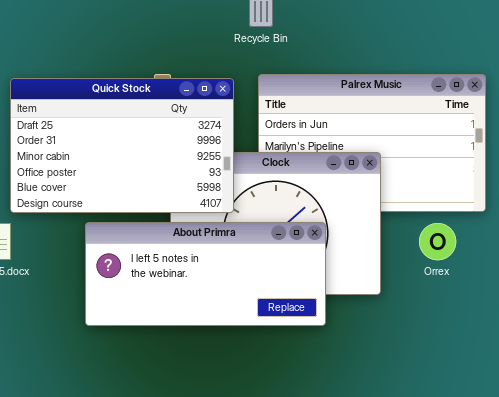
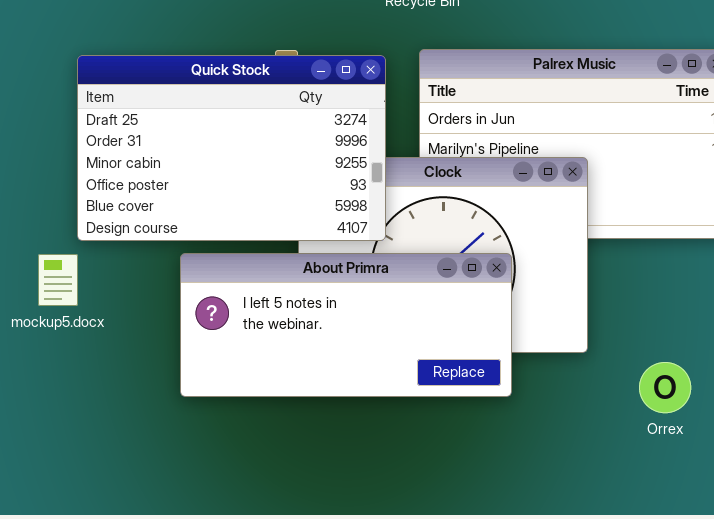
Orrex: [419,223,456,260] -> [639,362,691,413], moved

